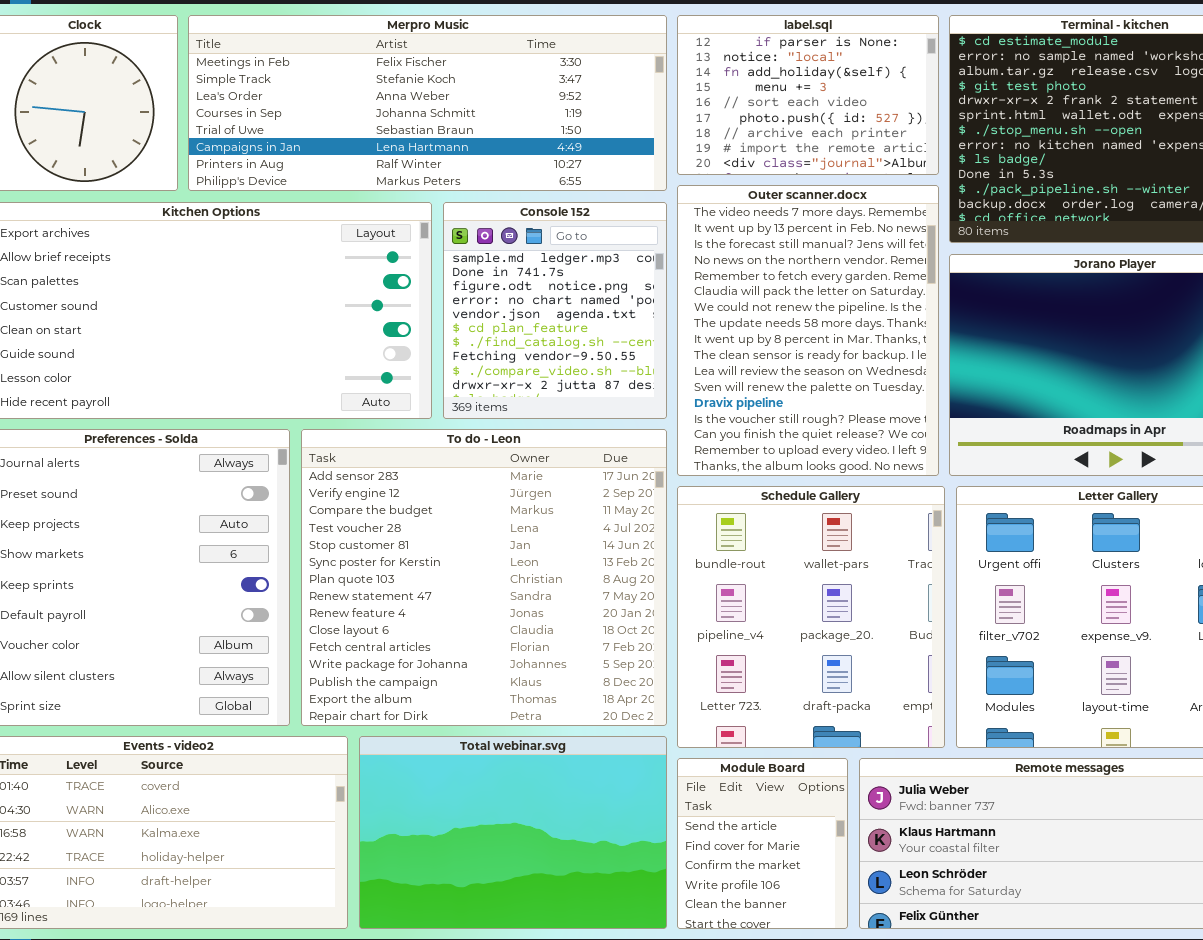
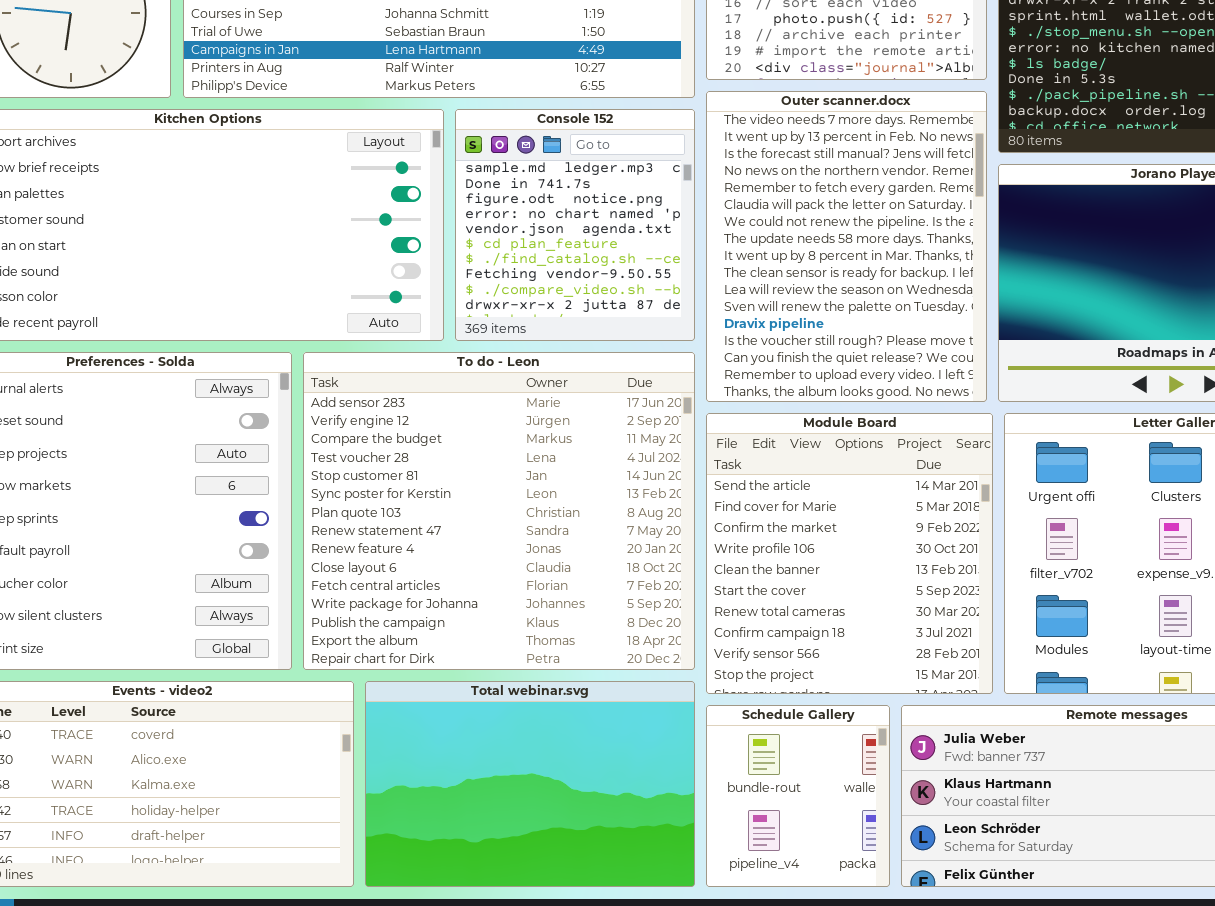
Schedule Gallery: [677,486,945,748] -> [706,705,890,887], moved, resized
Module Board: [677,758,848,929] -> [706,413,993,694], moved, resized

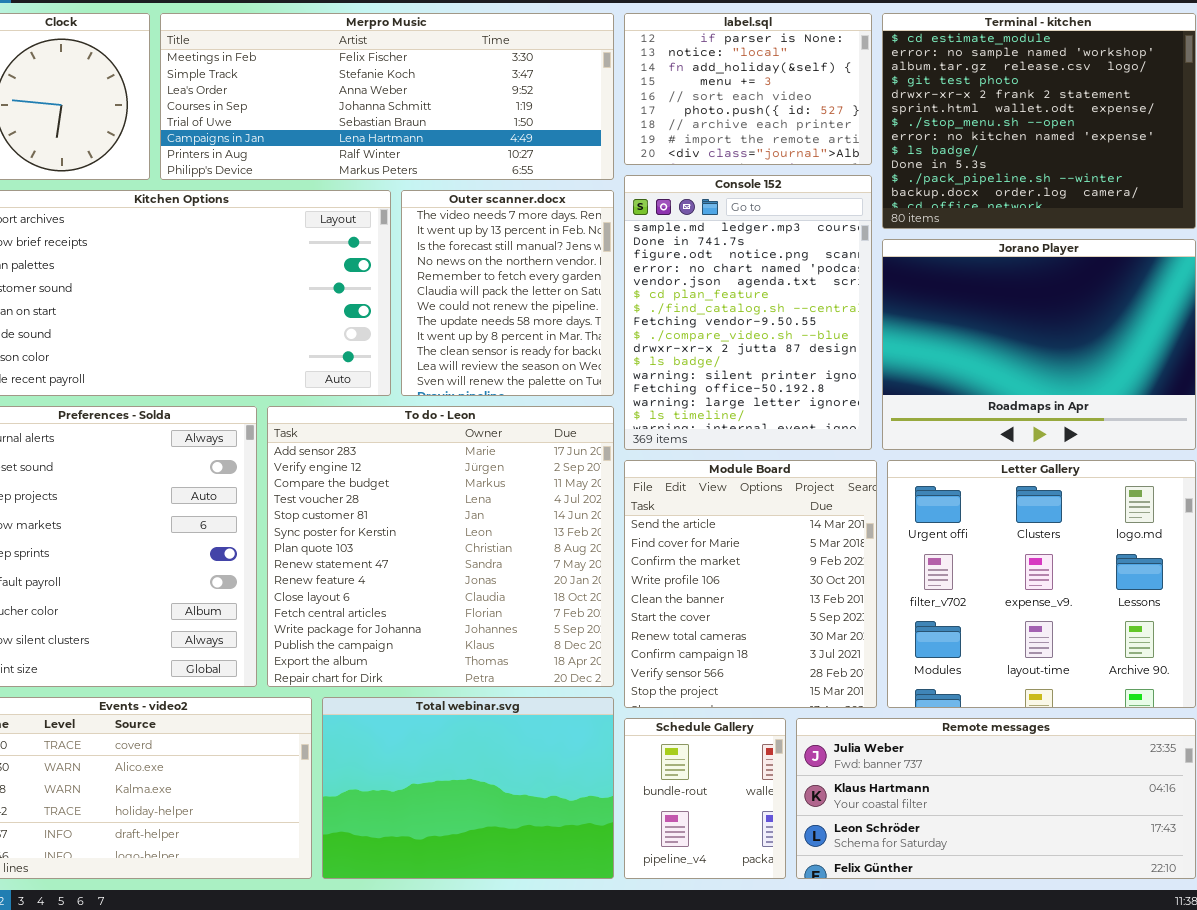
Outer scanner.docx: [706,91,987,402] -> [401,190,614,396], moved, resized
Console 152: [455,109,695,341] -> [624,175,872,450], moved, resized

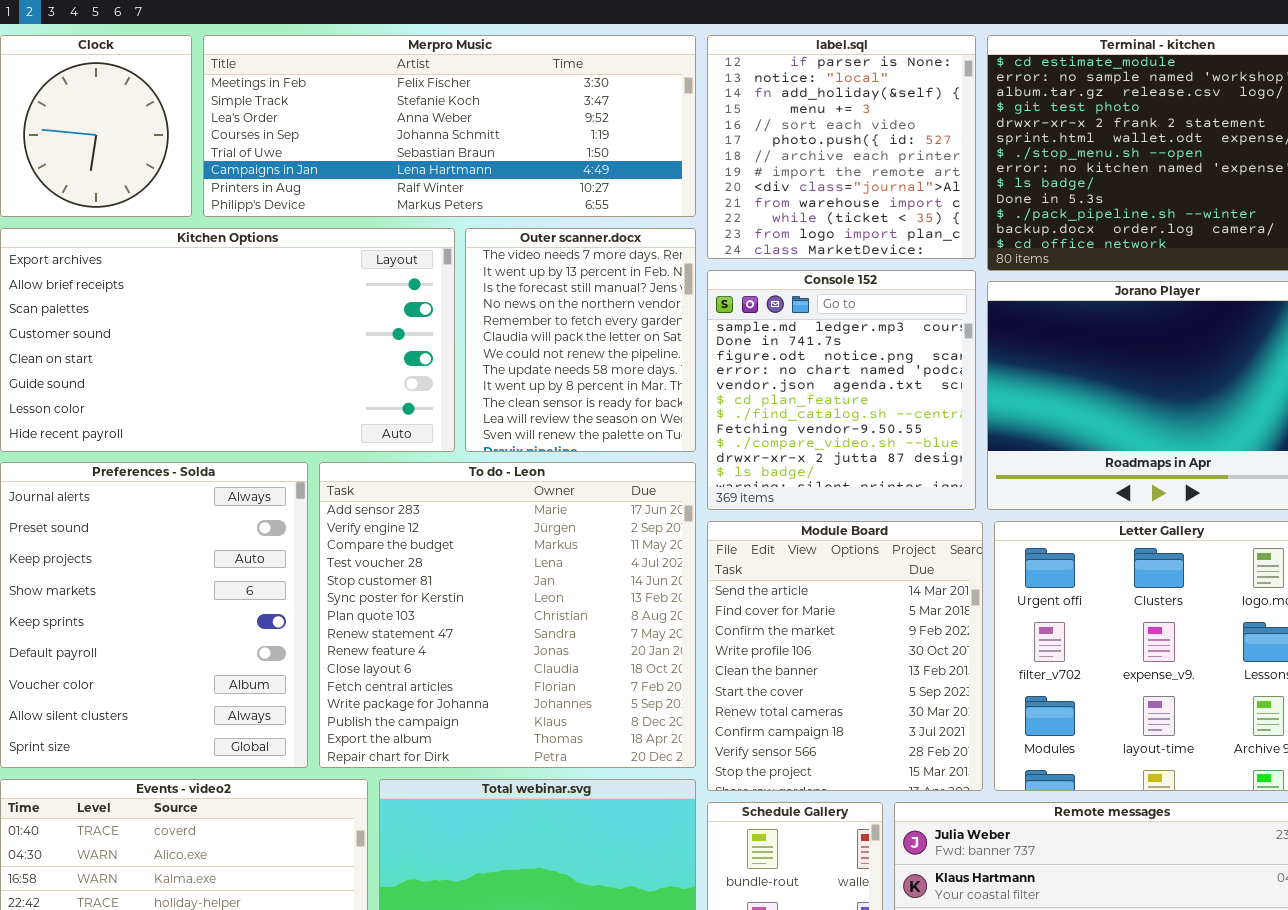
label.sql: [624,13,872,165] -> [707,35,976,259], resized
Console 152: [624,175,872,450] -> [707,270,976,510], resized

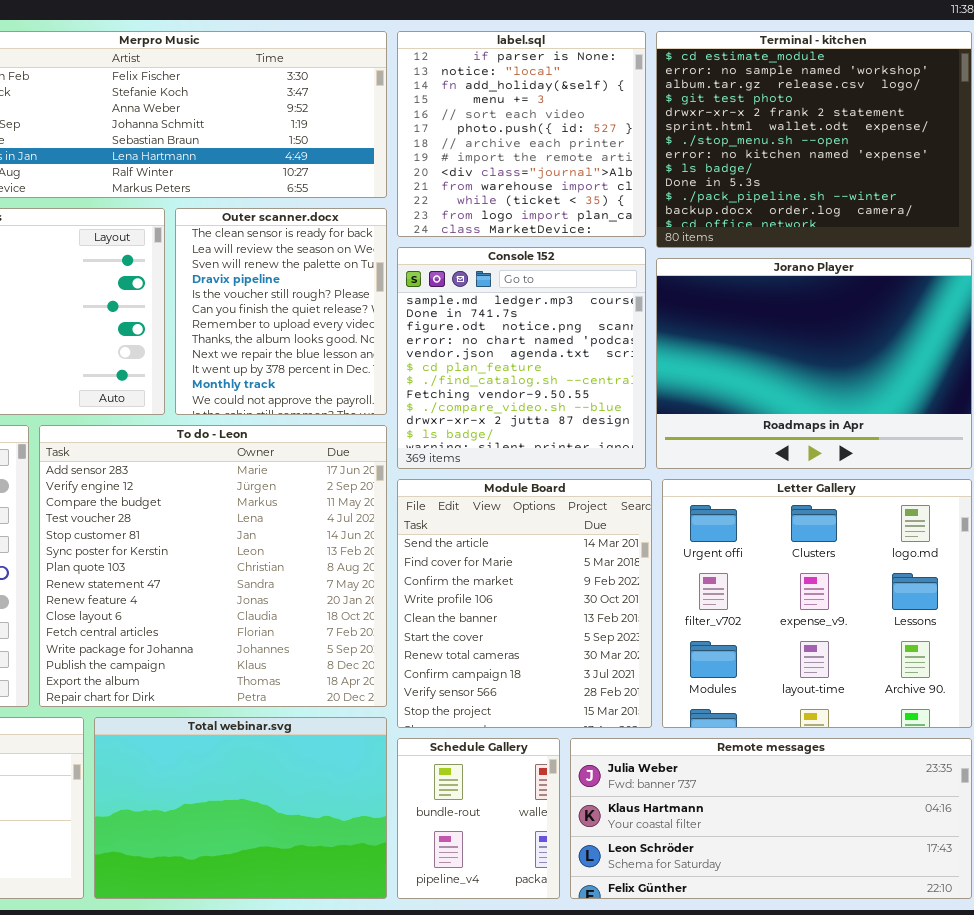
Outer scanner.docx: [465,228,696,452] -> [175,208,387,415], scrolled down 9 rows

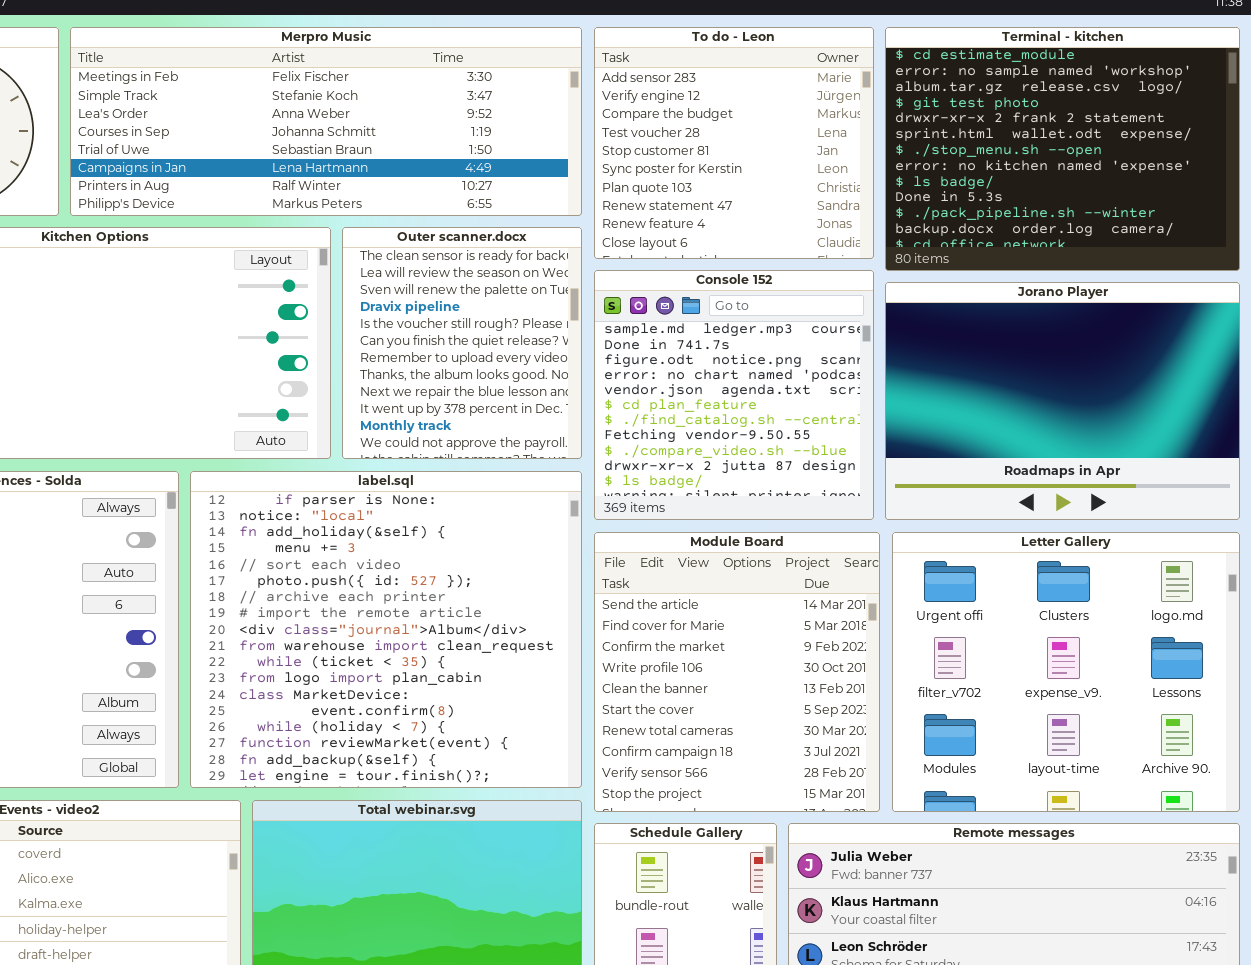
label.sql: [397,31,646,237] -> [190,471,582,788], moved, resized
To do - Leon: [39,425,387,707] -> [594,27,874,259], moved, resized

